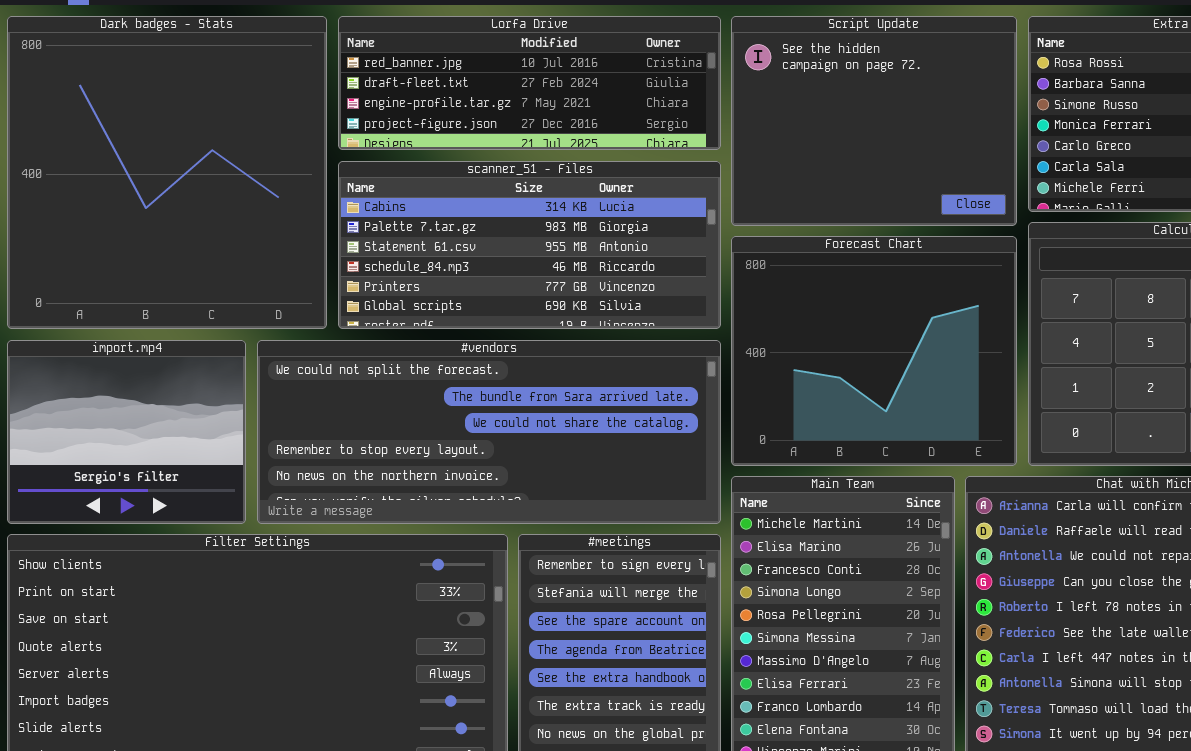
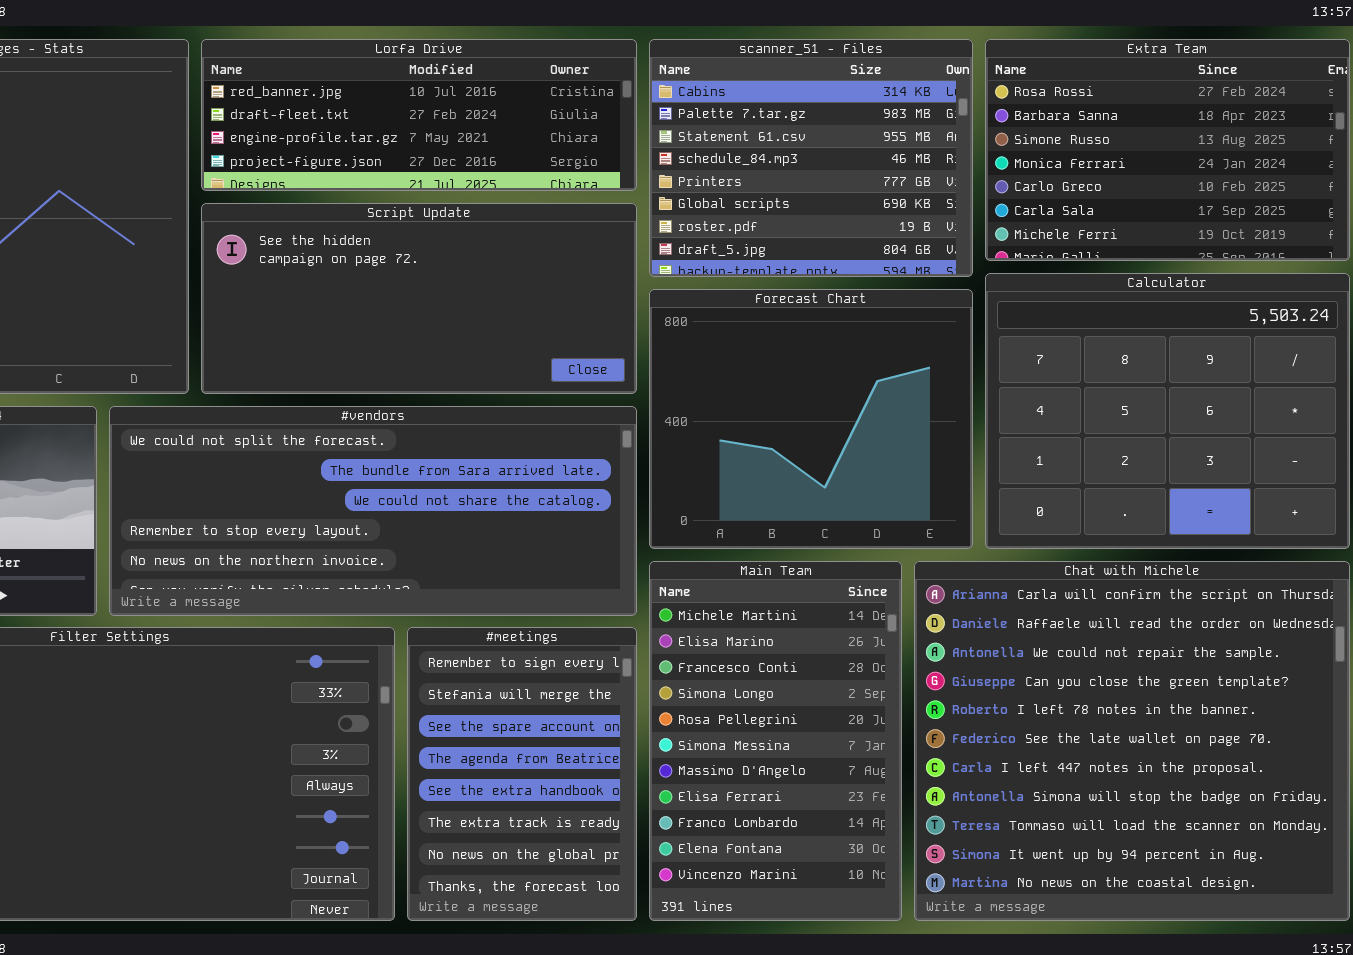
Script Update: [731,16,1017,226] -> [201,203,637,394], moved, resized
scanner_51 - Files: [338,161,721,329] -> [649,39,973,277], moved, resized

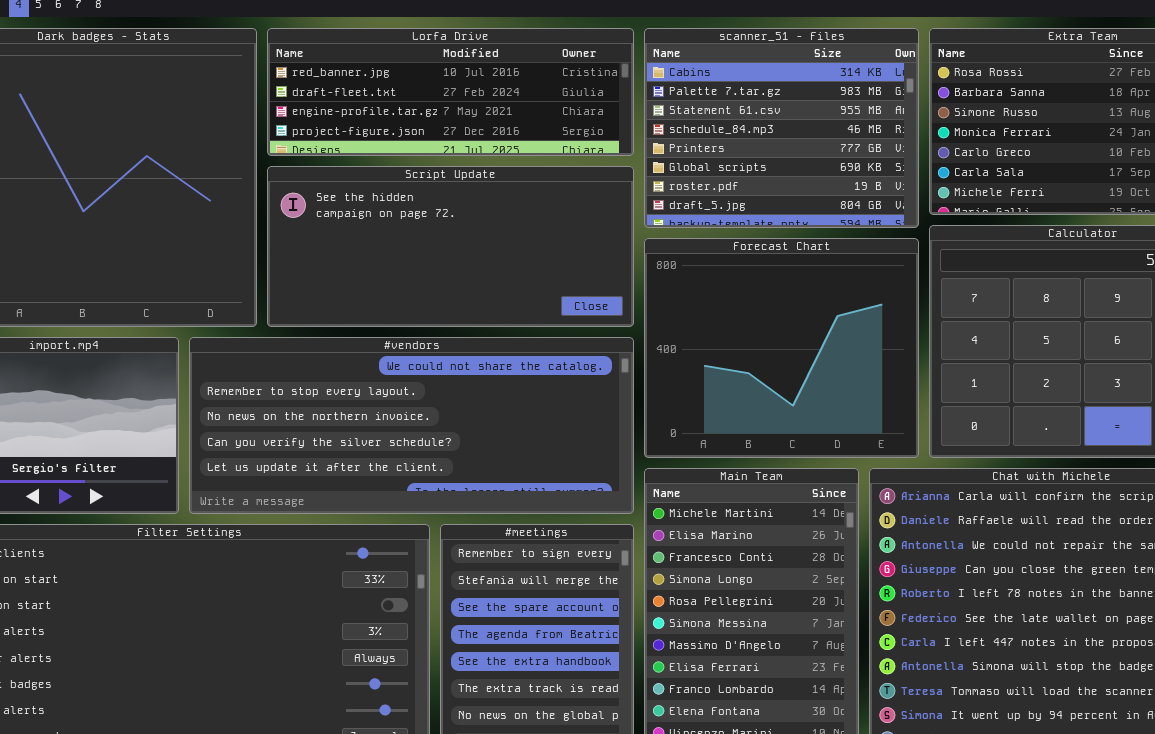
#vendors: [109,406,637,616] -> [189,337,634,514], scrolled down 2 rows

